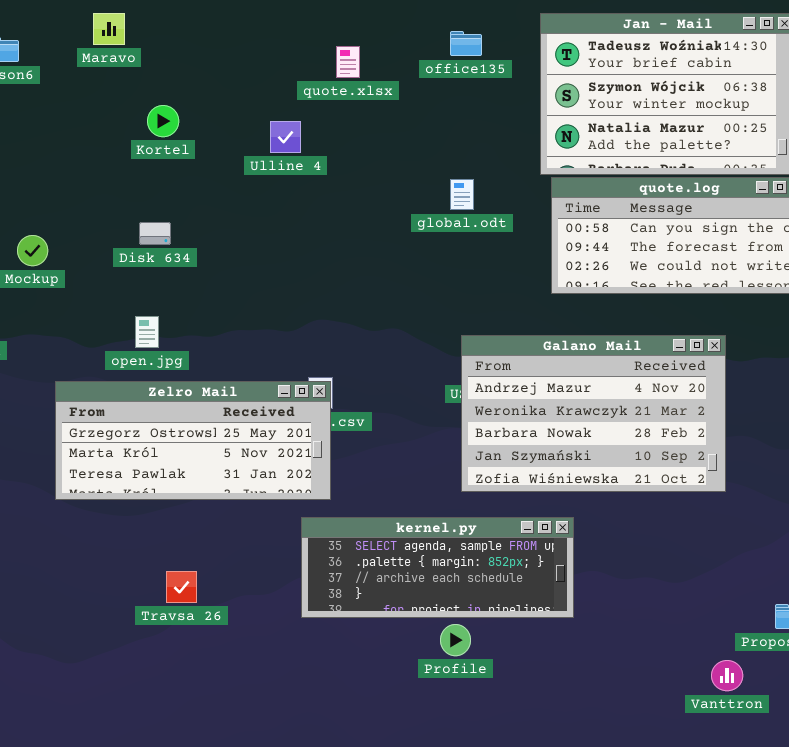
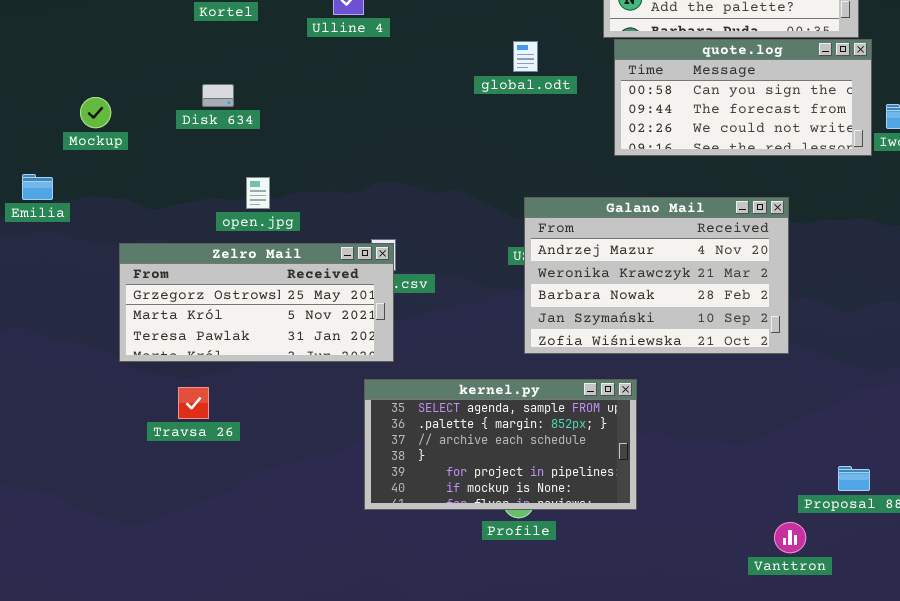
open.jpg: [135,316,159,348] -> [246,177,270,209], moved
kernel.py: [301,517,574,618] -> [364,379,637,510], resized
Travsa 26: [166,571,197,603] -> [178,387,209,419], moved

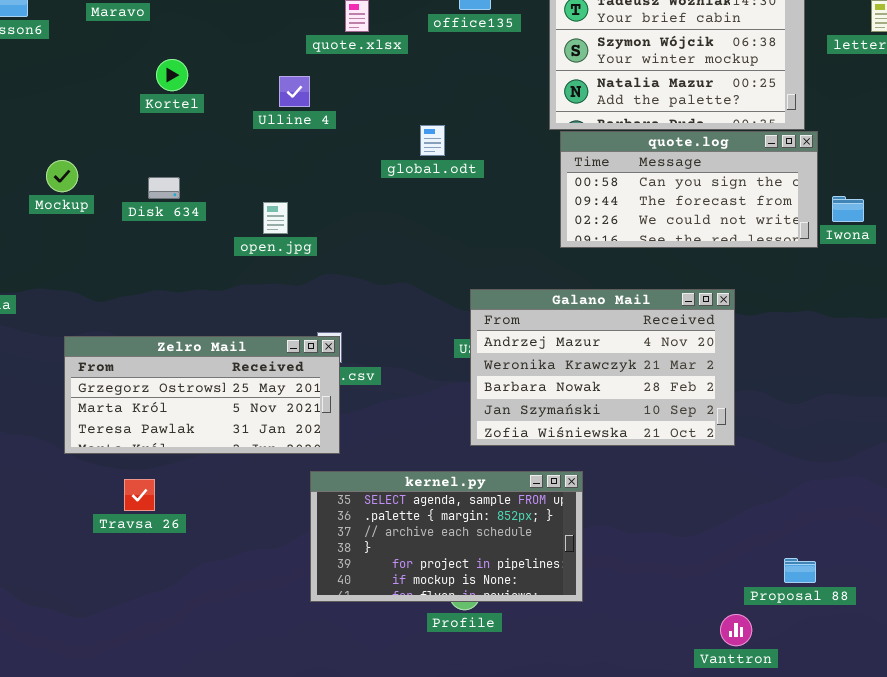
global.odt: [513,41,538,72] -> [420,125,445,156], moved
Mockup: [80,97,111,128] -> [46,160,78,192], moved
open.jpg: [246,177,270,209] -> [263,202,288,234], moved

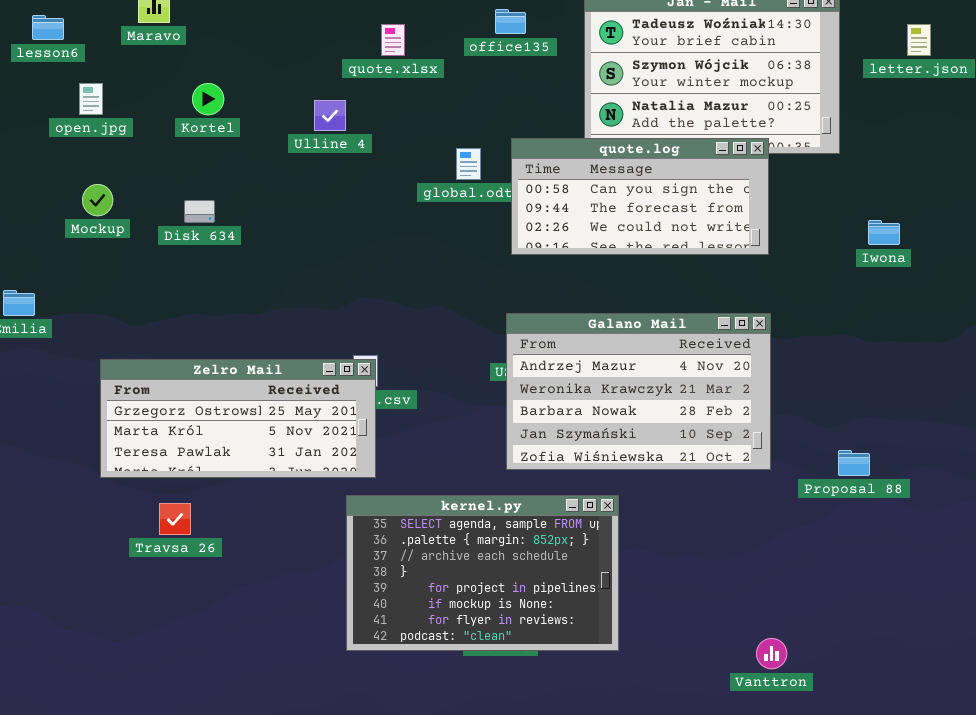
quote.log: [560,131,818,248] -> [511,138,769,255], moved
open.jpg: [263,202,288,234] -> [79,83,103,115], moved
kernel.py: [310,471,583,602] -> [346,495,619,651], resized
Proposal 88: [784,558,816,583] -> [838,450,870,476], moved

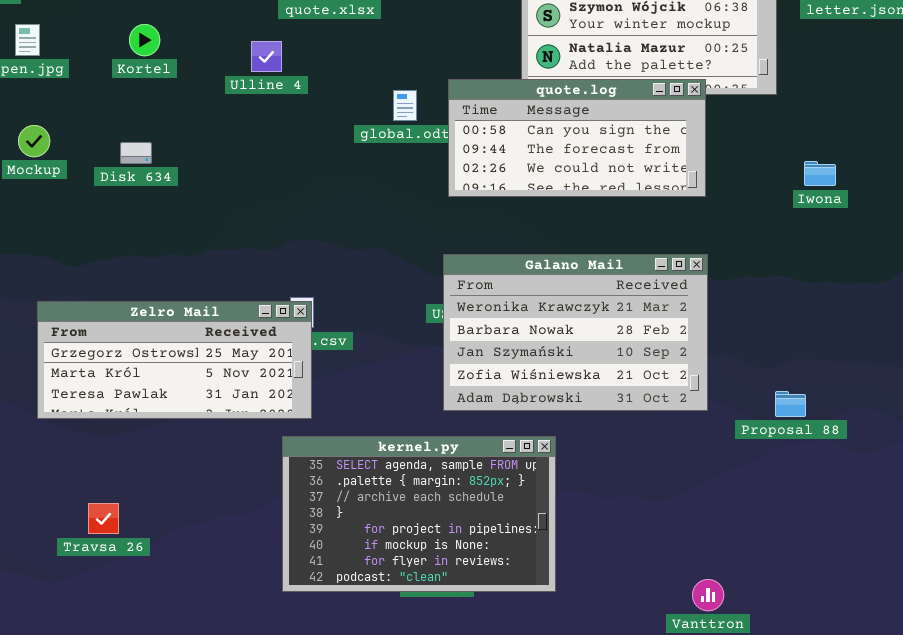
Galano Mail: [506,313,771,470] -> [443,254,708,411], scrolled down 1 row
Travsa 26: [159,503,191,535] -> [88,503,119,534], moved

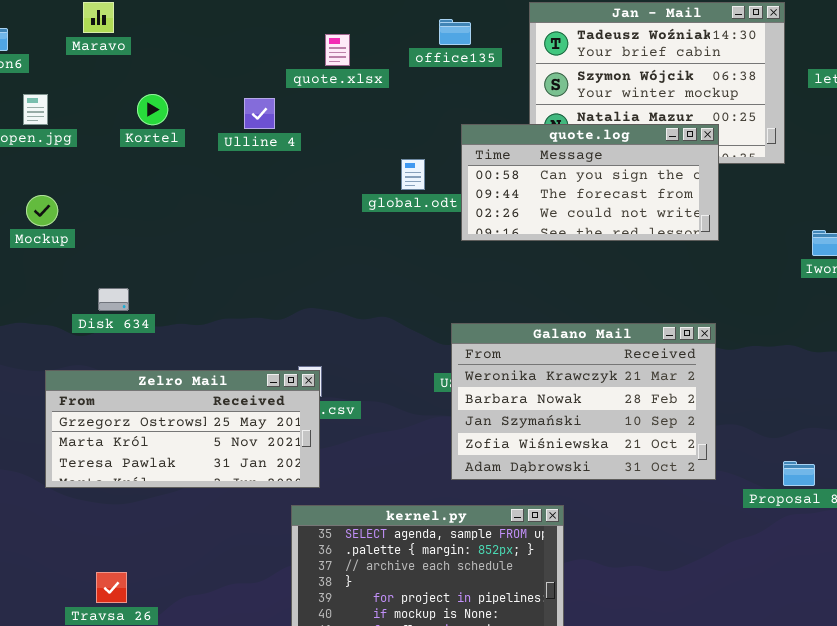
Ulline 4: [251,41,282,72] -> [244,98,275,129], moved
quote.log: [448,79,706,197] -> [461,124,719,241], moved
Disk 634: [120,142,152,164] -> [98,288,129,311], moved

